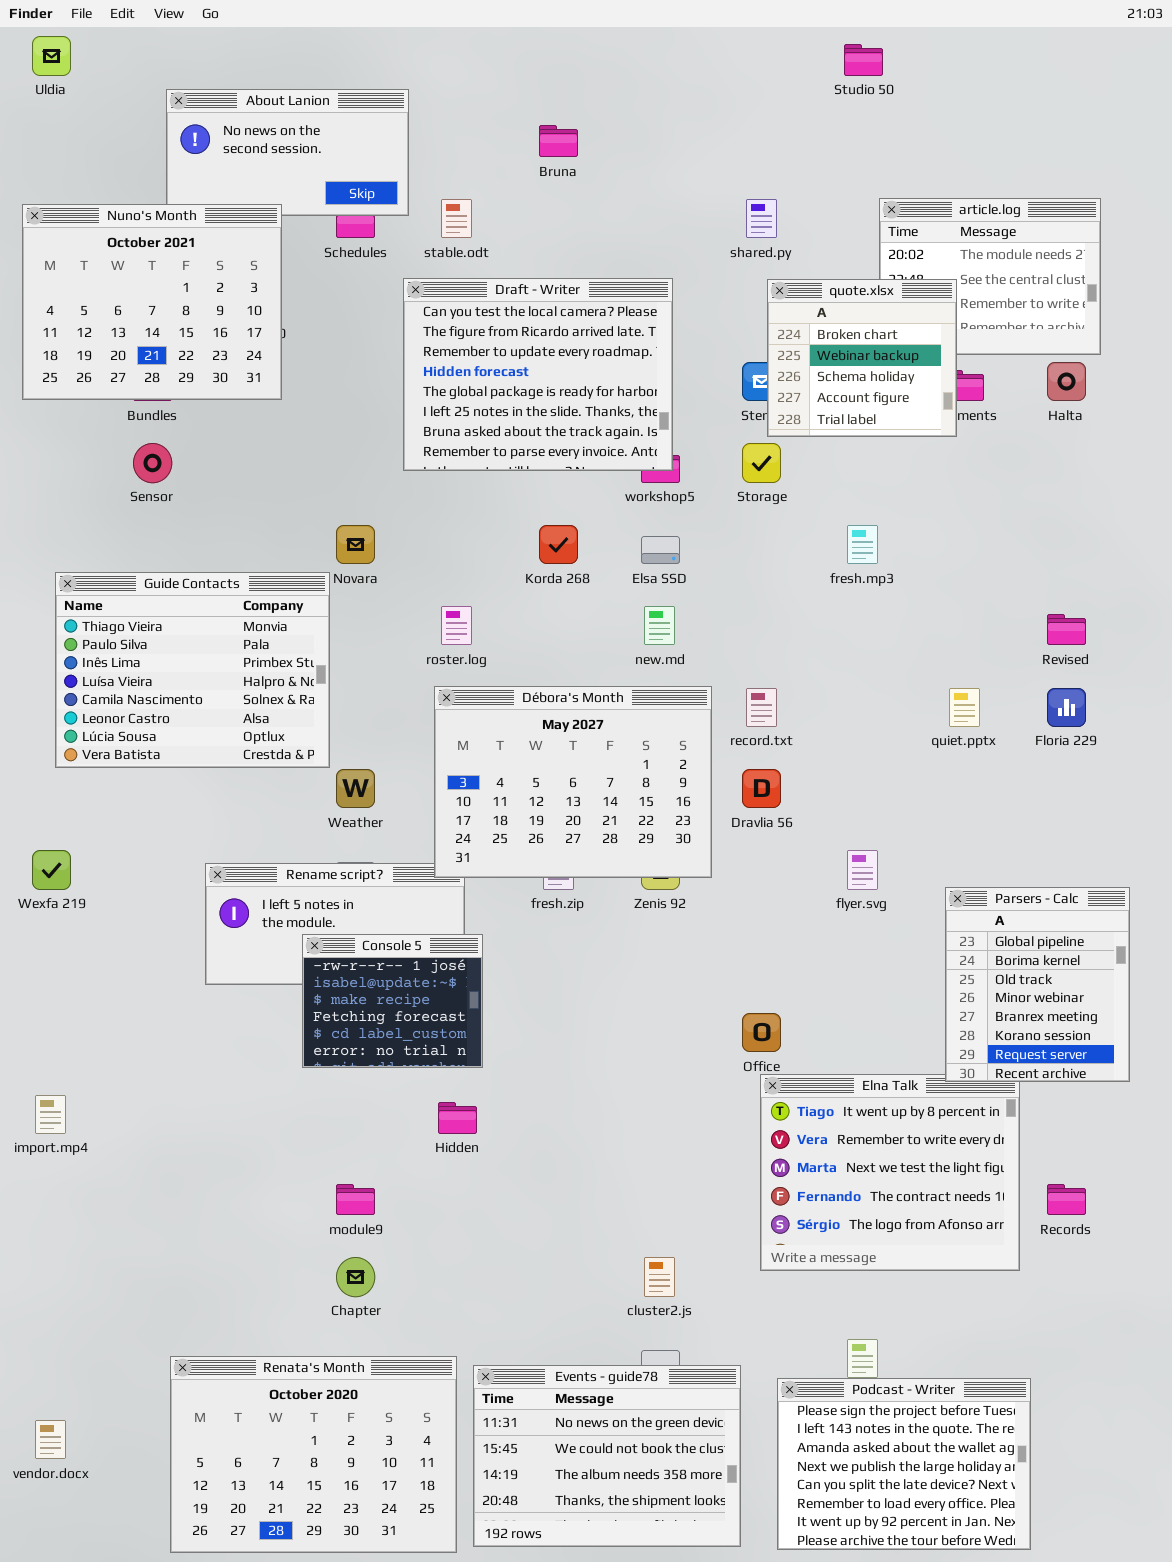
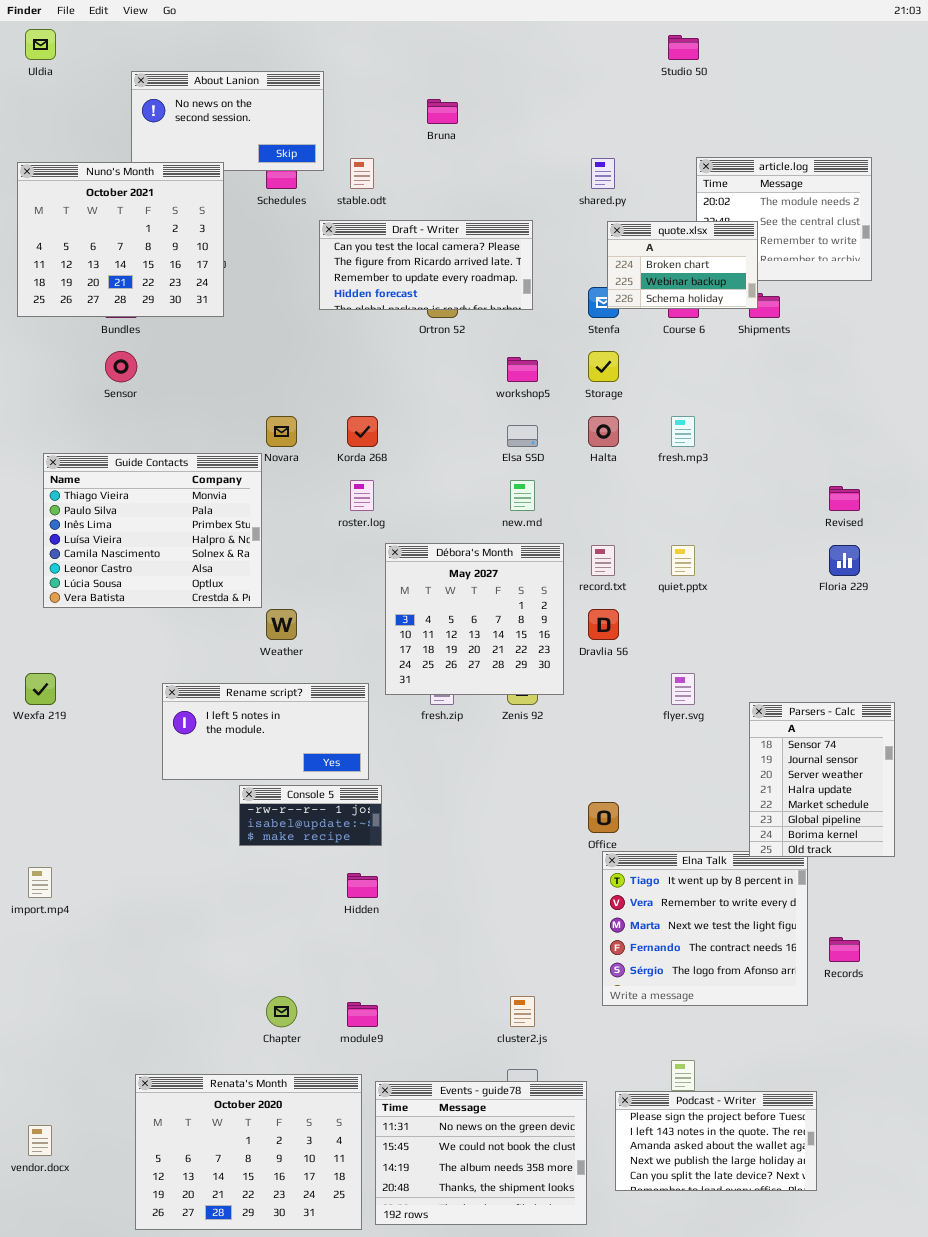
Draft - Writer: [403,278,673,471] -> [319,220,533,310], resized
quote.xlsx: [767,279,957,437] -> [607,221,758,309], resized
Halta: [1047,362,1086,401] -> [588,416,619,447], moved
Korda 268: [539,525,578,564] -> [347,416,378,447], moved
Débora's Month: [434,686,712,878] -> [385,543,564,695], resized
quiet.pptx: [949,688,980,727] -> [671,545,695,576], moved
Parsers - Calc: [945,887,1130,1082] -> [749,702,895,857], scrolled up 5 rows
Console 5: [302,934,483,1068] -> [239,785,382,846], resized
module9: [336,1184,375,1215] -> [347,1002,378,1027], moved
Podcast - Writer: [777,1378,1031,1550] -> [615,1091,817,1191], resized

